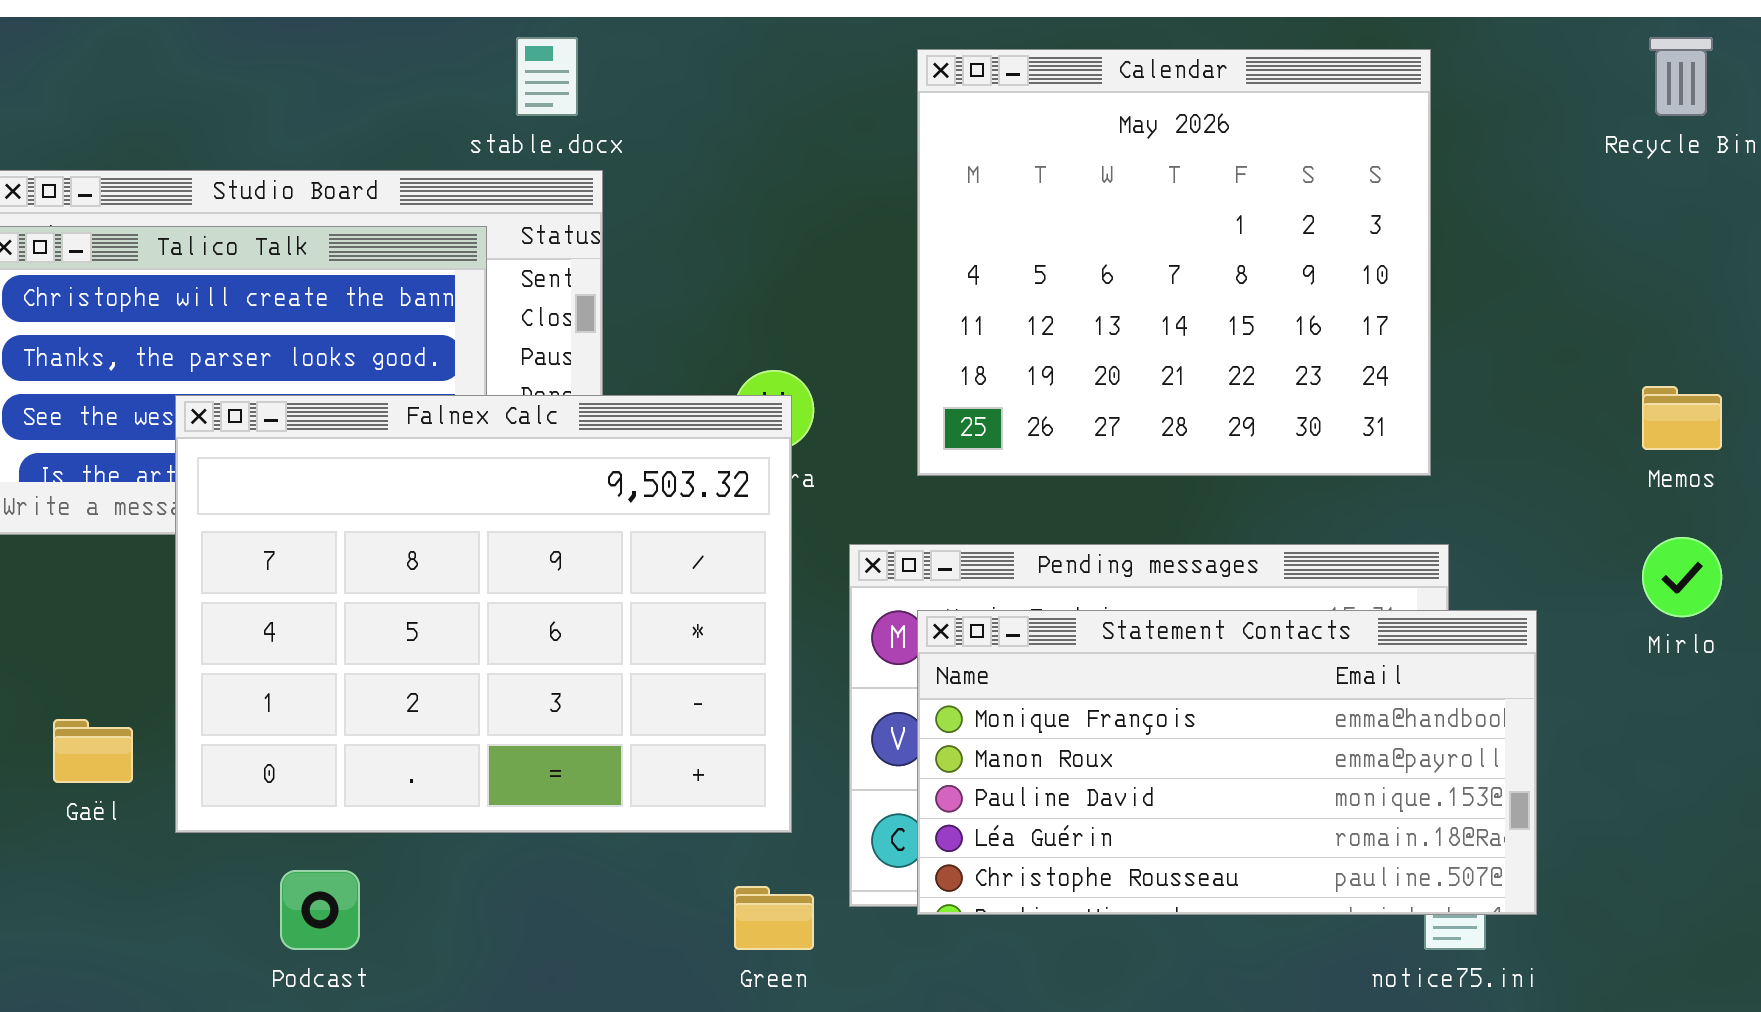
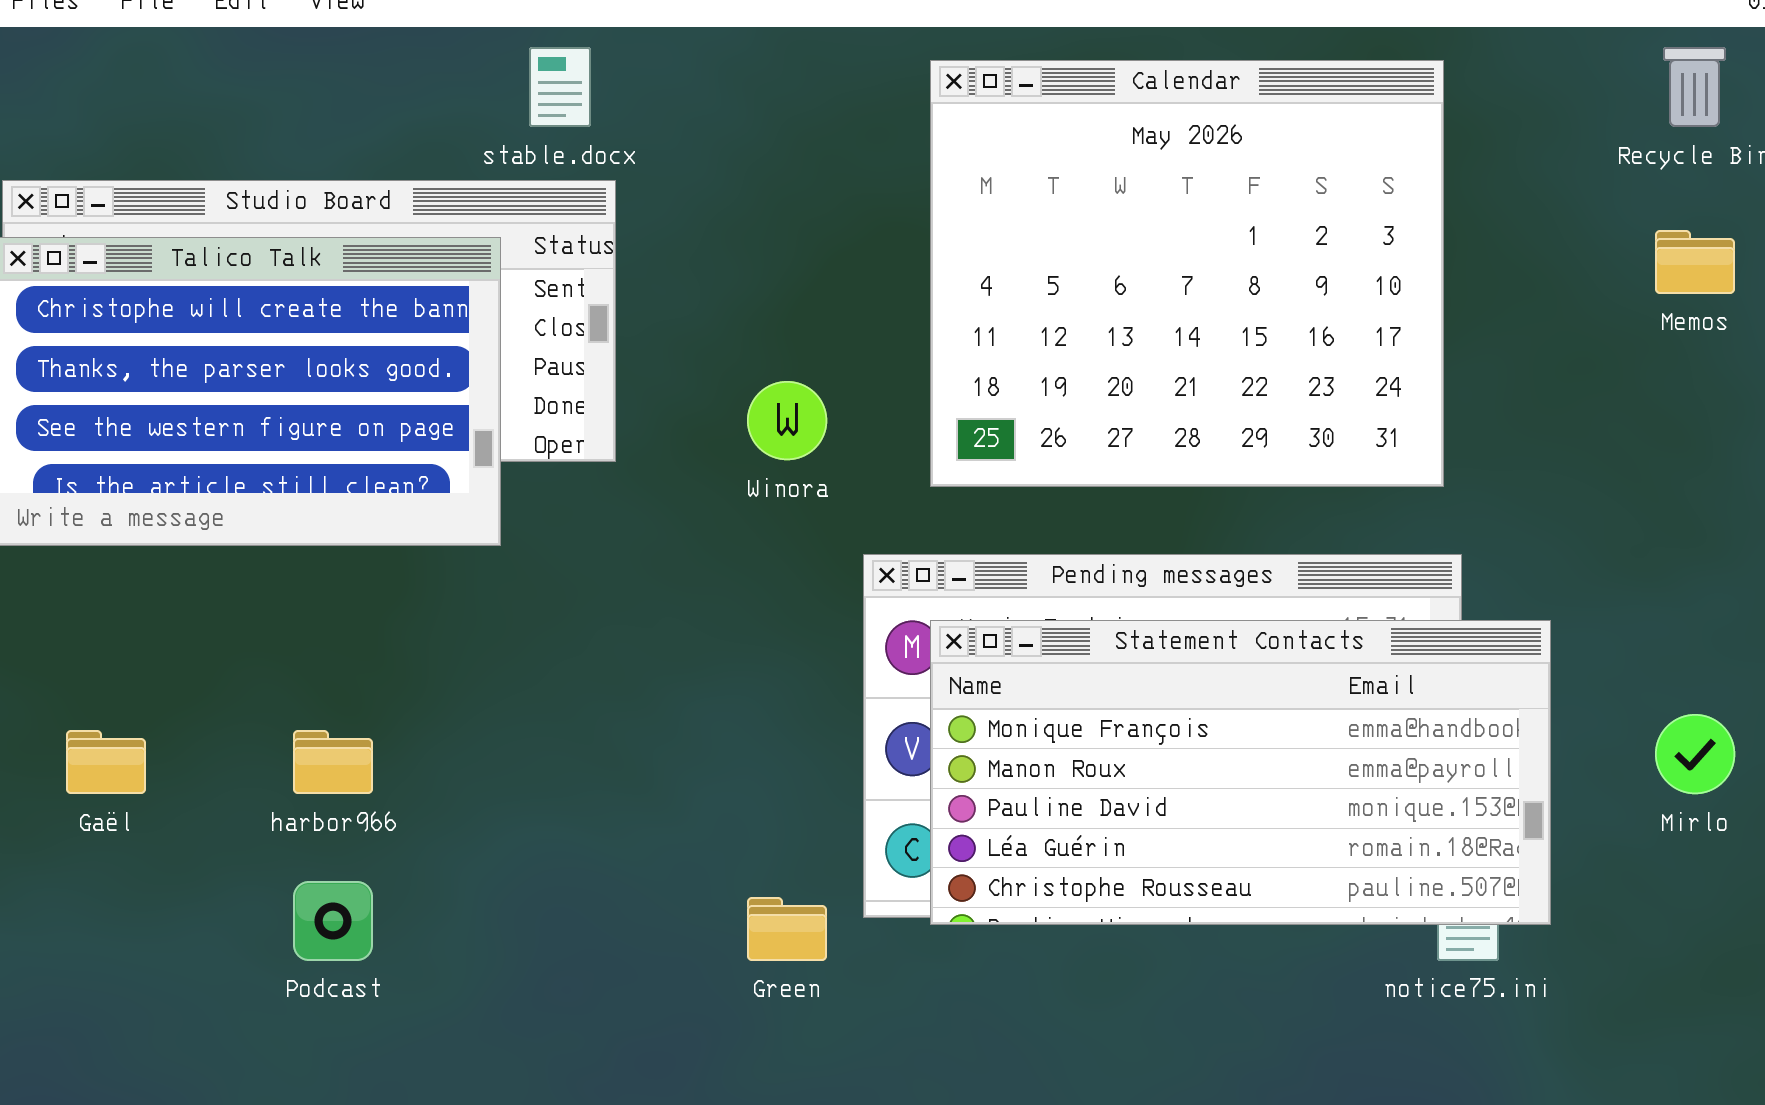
Memos: [1642,386,1722,450] -> [1655,230,1735,294], moved
Falnex Calc: [175,395,792,833] -> none, closed
Mirlo: [1642,537,1722,617] -> [1655,714,1735,794], moved

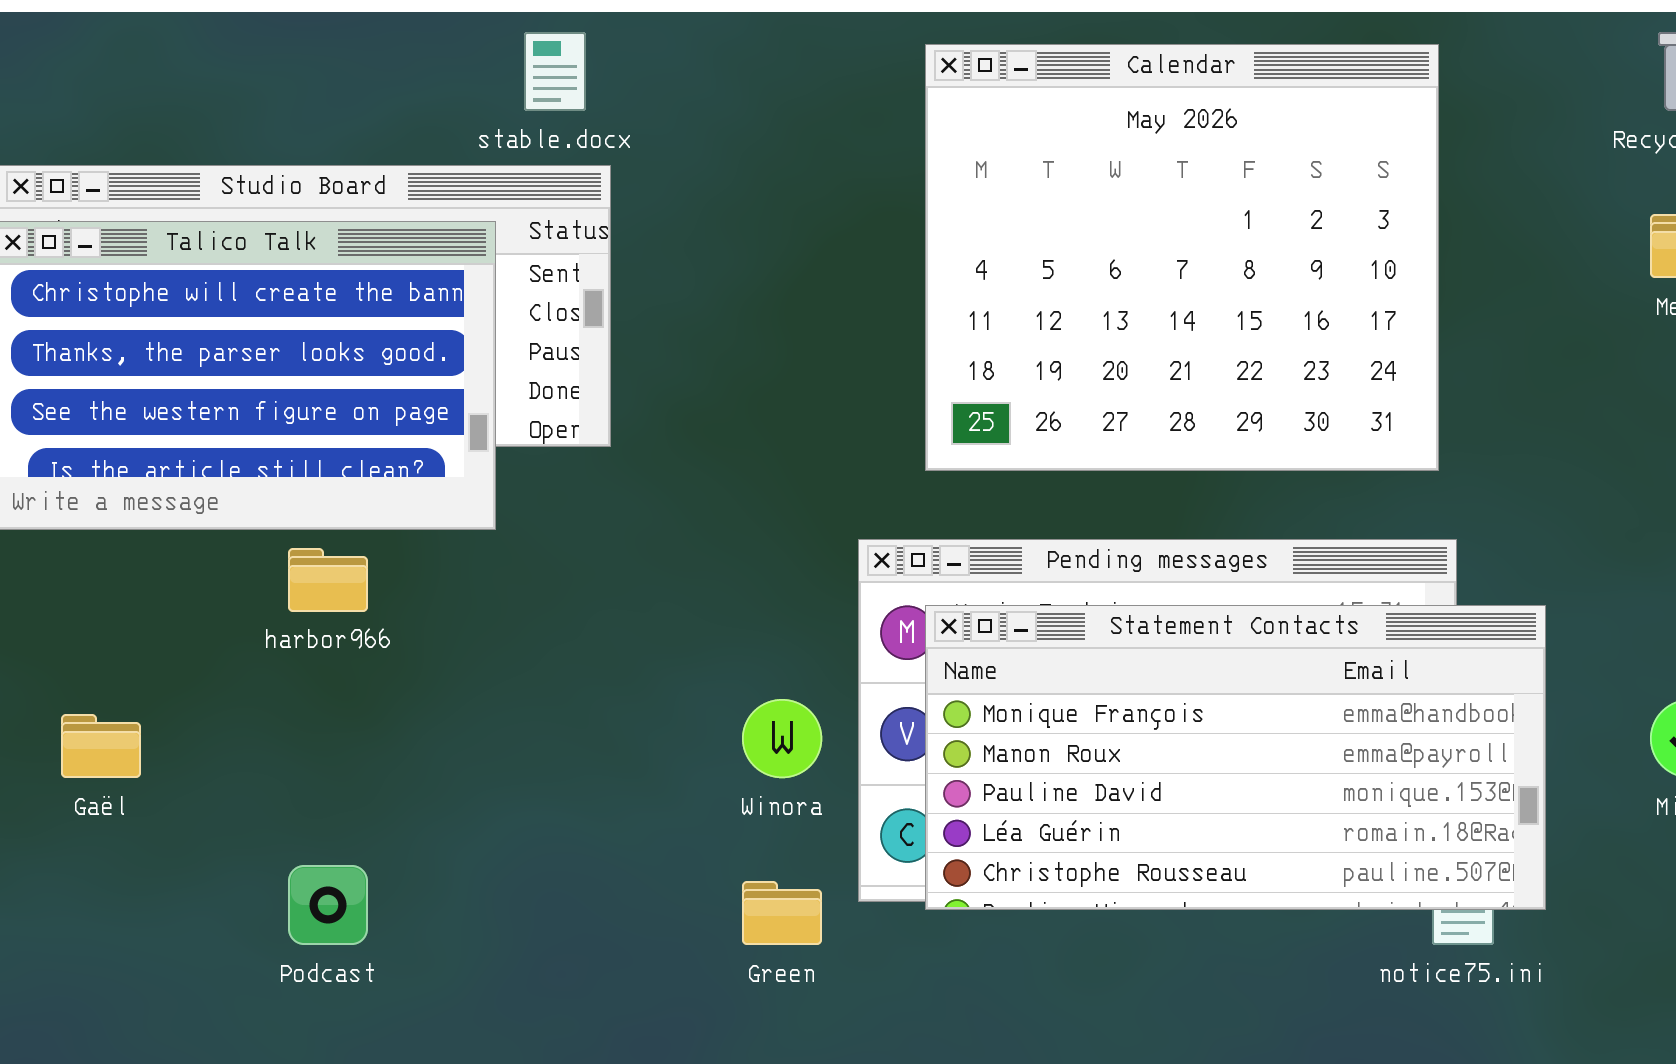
Winora: [747,381,827,460] -> [742,699,822,778], moved
harbor966: [293,730,373,794] -> [288,548,368,612], moved

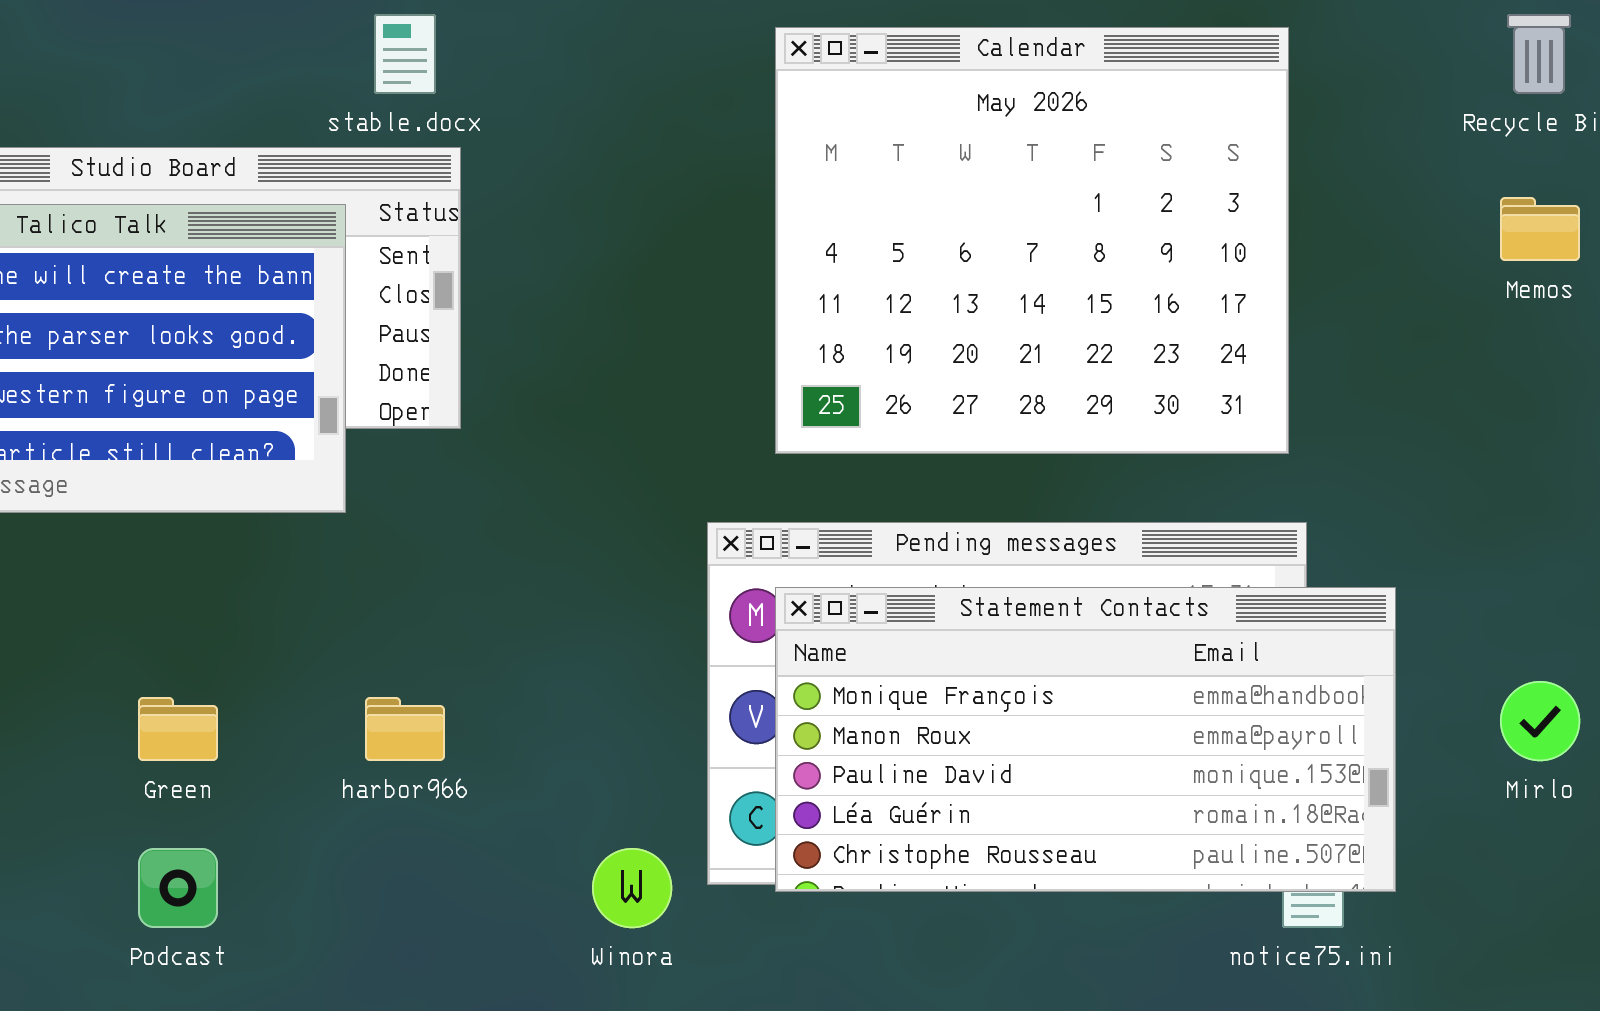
harbor966: [288,548,368,612] -> [365,697,445,761], moved
Winora: [742,699,822,778] -> [592,848,672,928], moved
Green: [742,881,822,945] -> [138,697,218,761], moved

